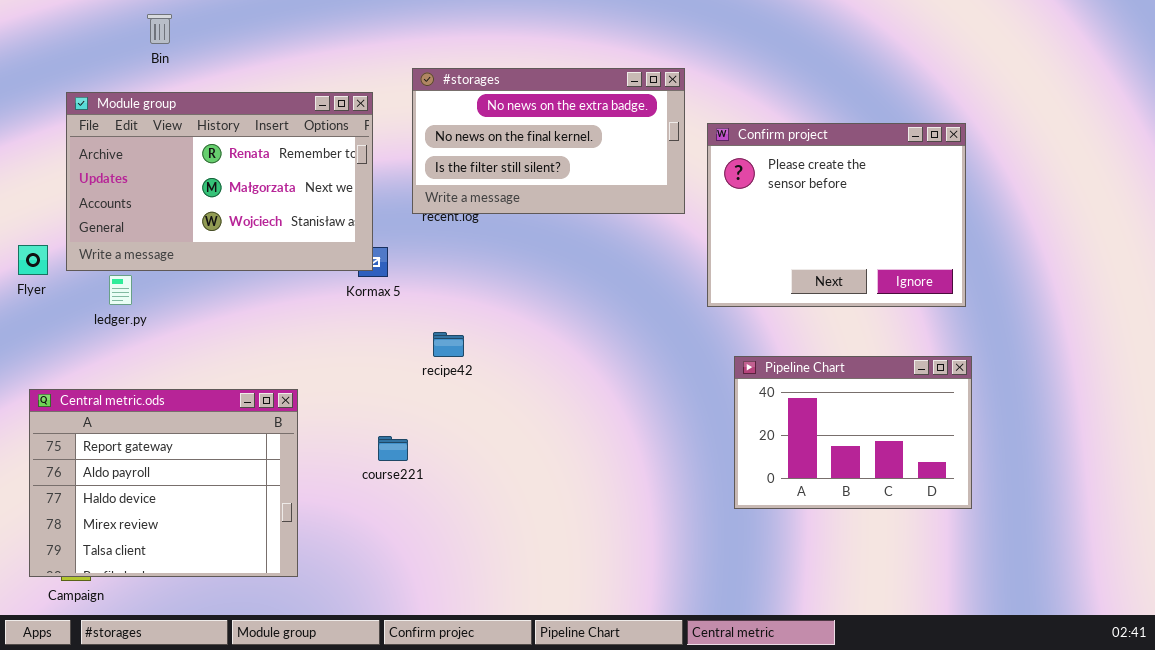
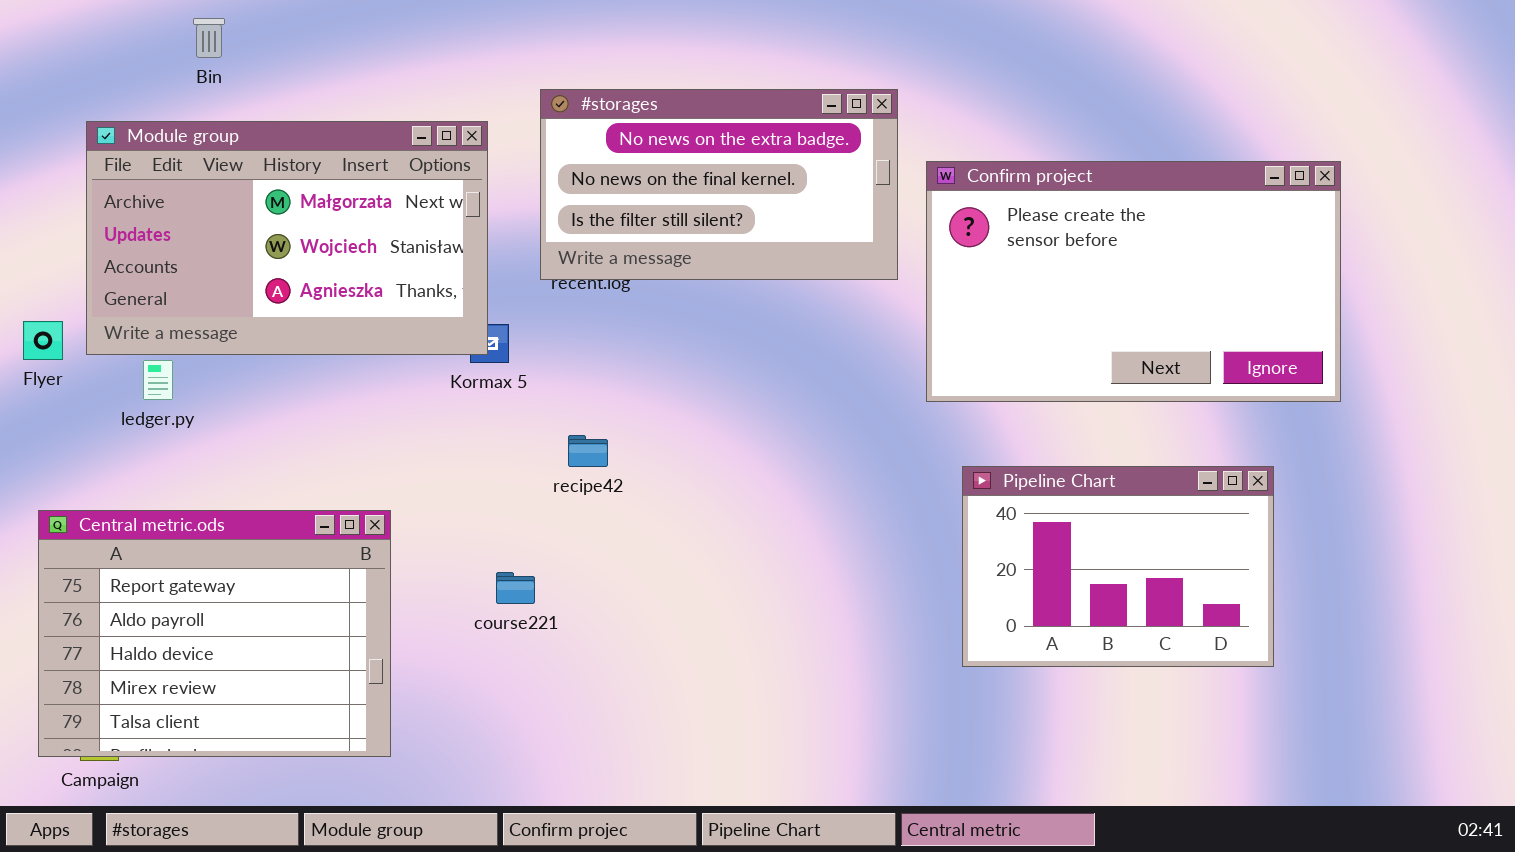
Module group: [66,92,373,271] -> [86,121,488,355], scrolled down 1 row
Confirm project: [707,123,966,307] -> [926,161,1341,402], resized

